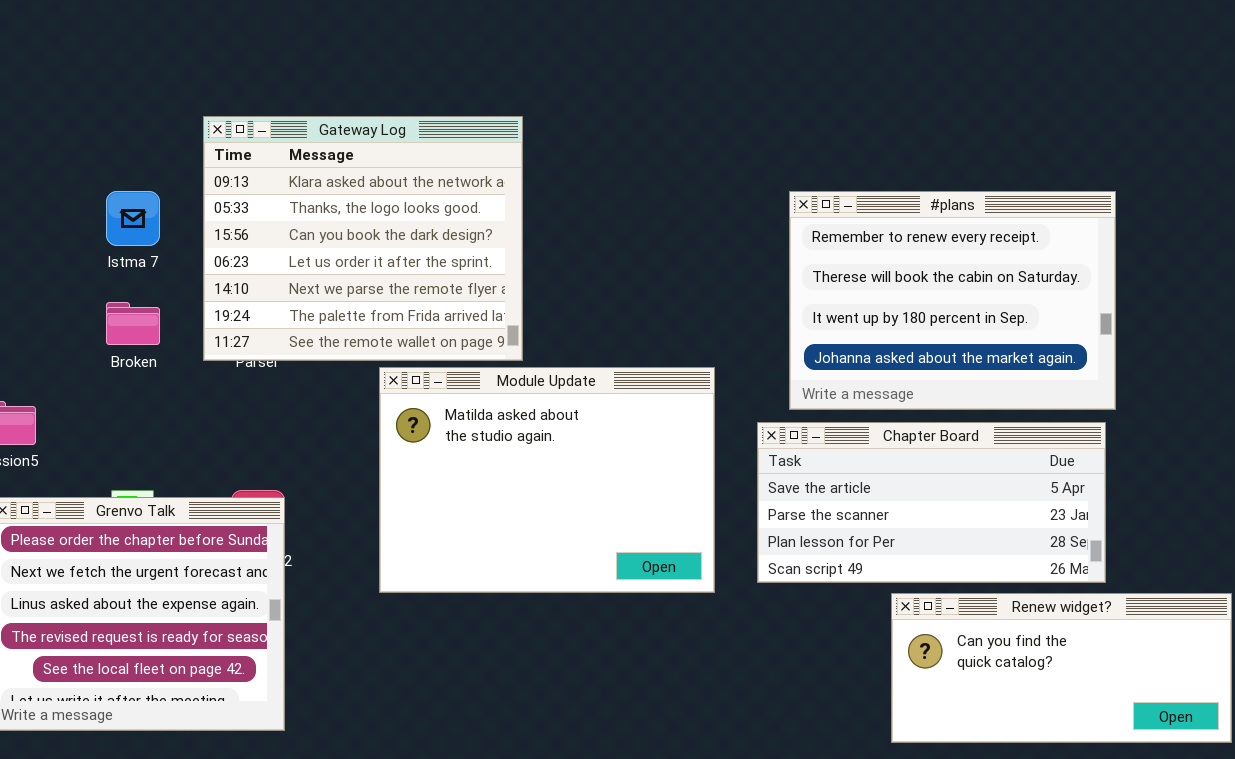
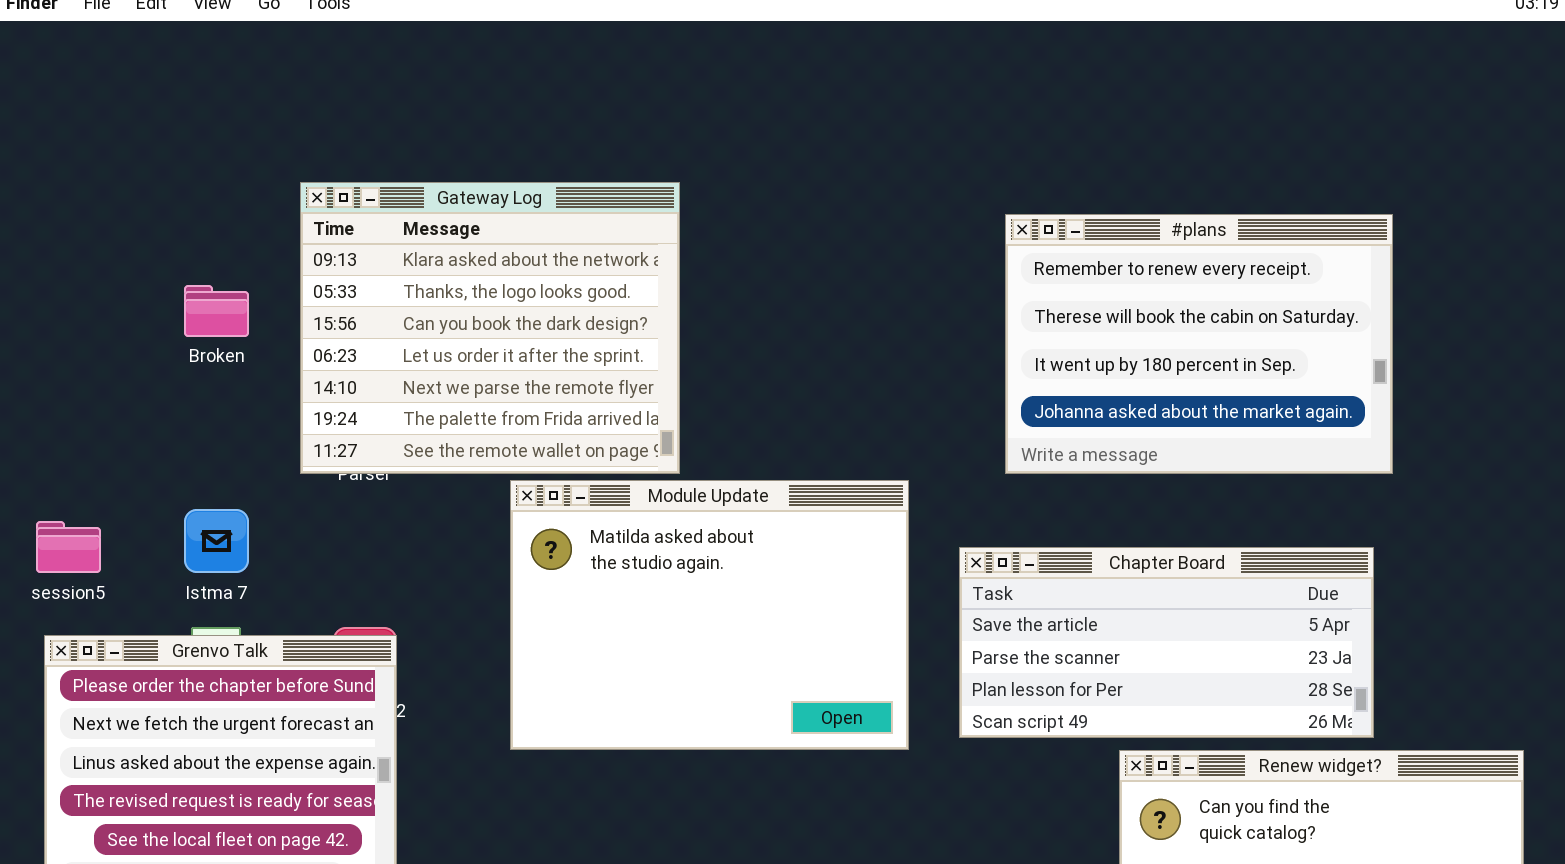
Istma 7: [106,191,160,246] -> [184,509,249,573], moved
#plans: [789,191,1116,410] -> [1005,214,1393,474], moved
Broken: [106,302,160,345] -> [184,285,249,337], moved

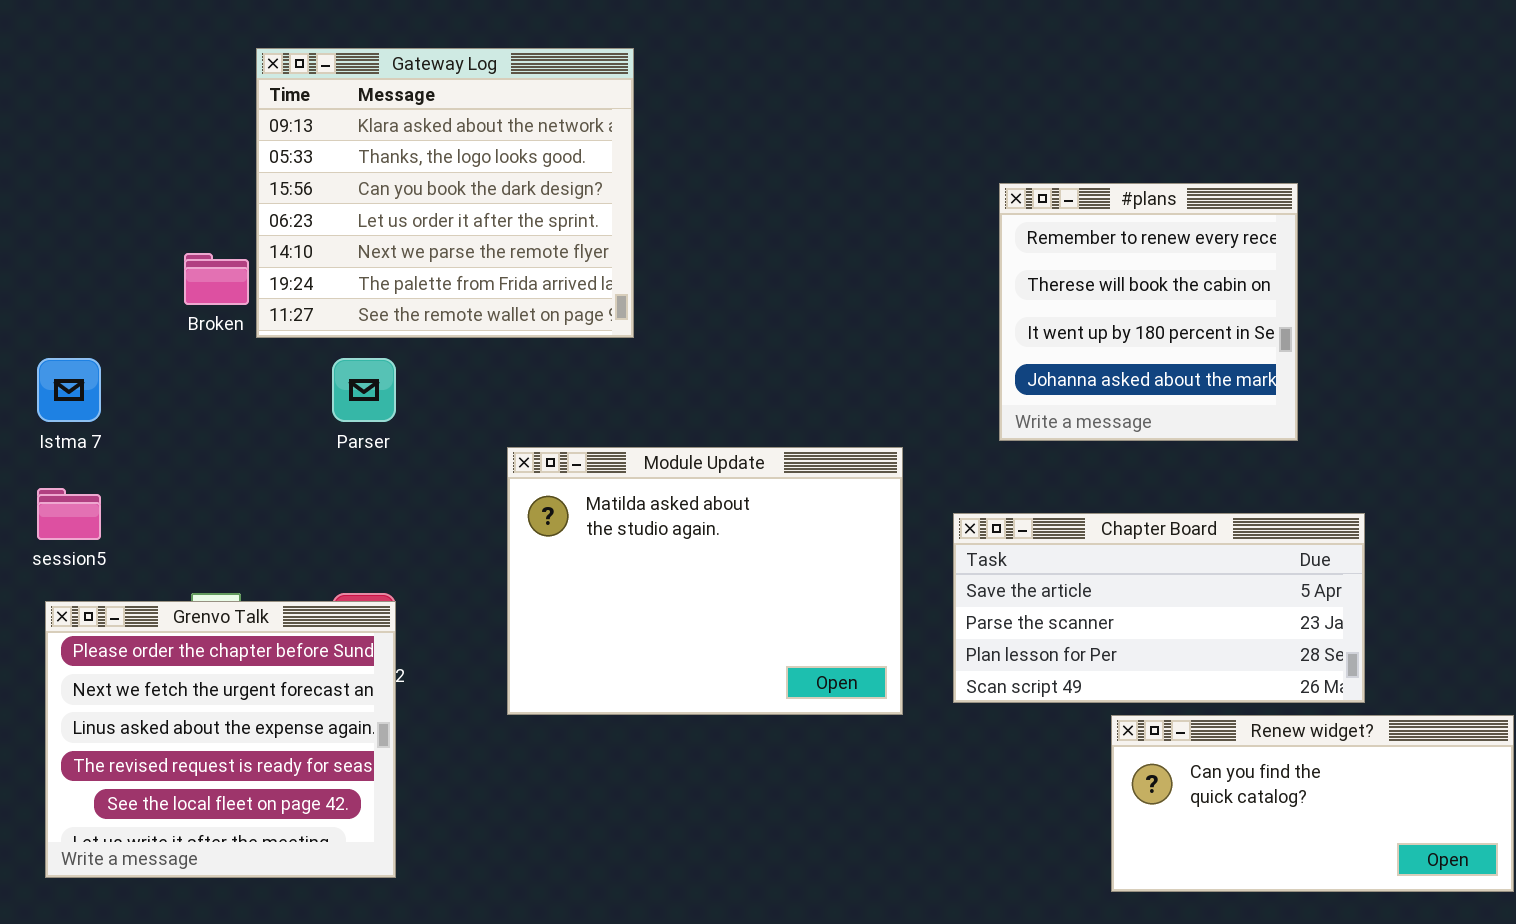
Gateway Log: [300,182,680,474] -> [256,48,634,338], moved
#plans: [1005,214,1393,474] -> [999,183,1298,441], resized
Istma 7: [184,509,249,573] -> [37,358,101,422], moved

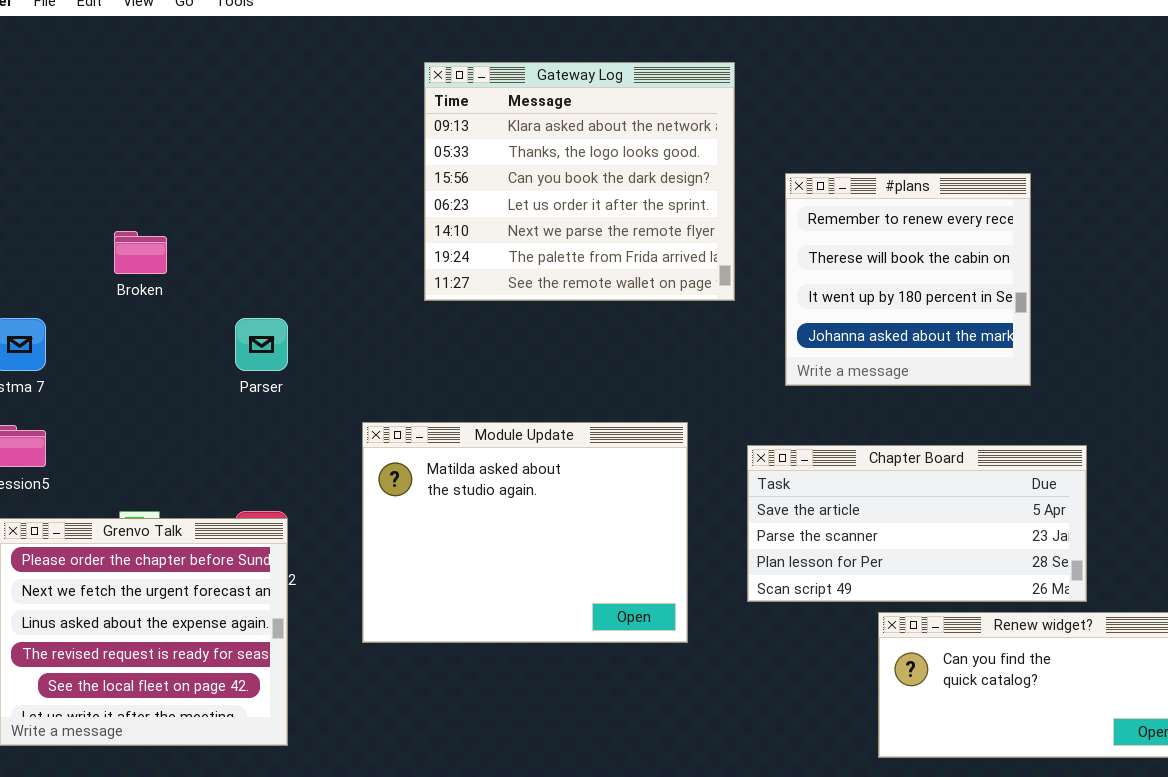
Gateway Log: [256,48,634,338] -> [424,62,735,301], moved
Module Update: [507,447,903,715] -> [362,422,688,643], moved

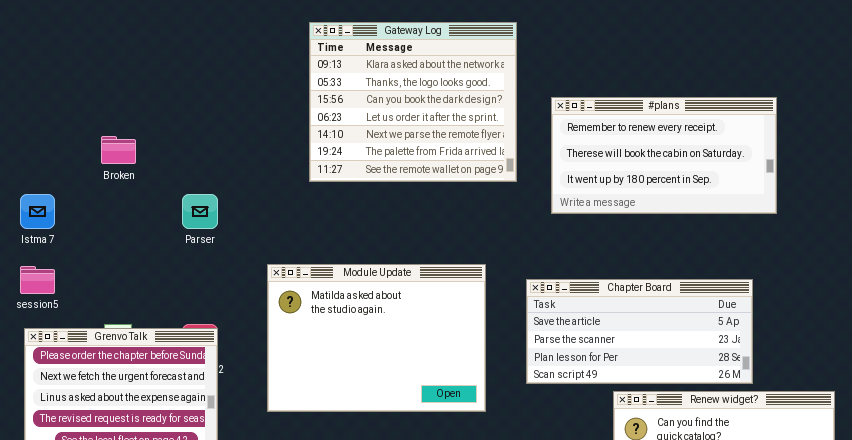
#plans: [785,173,1031,386] -> [551,97,777,214], resized

